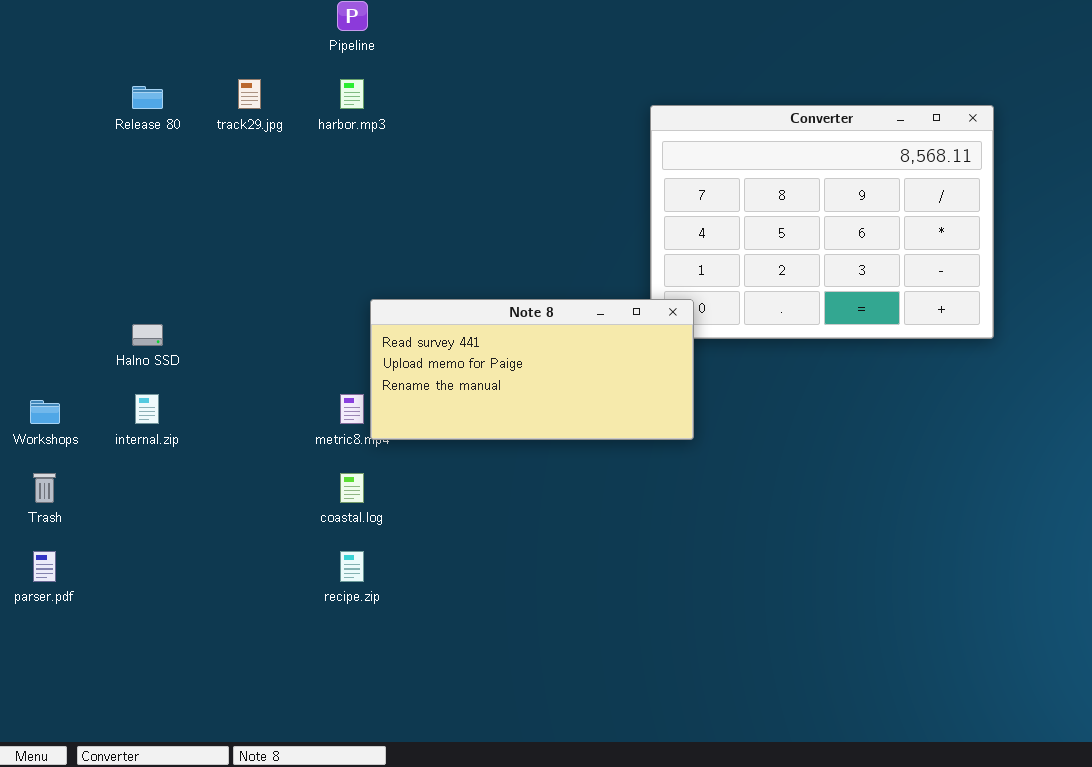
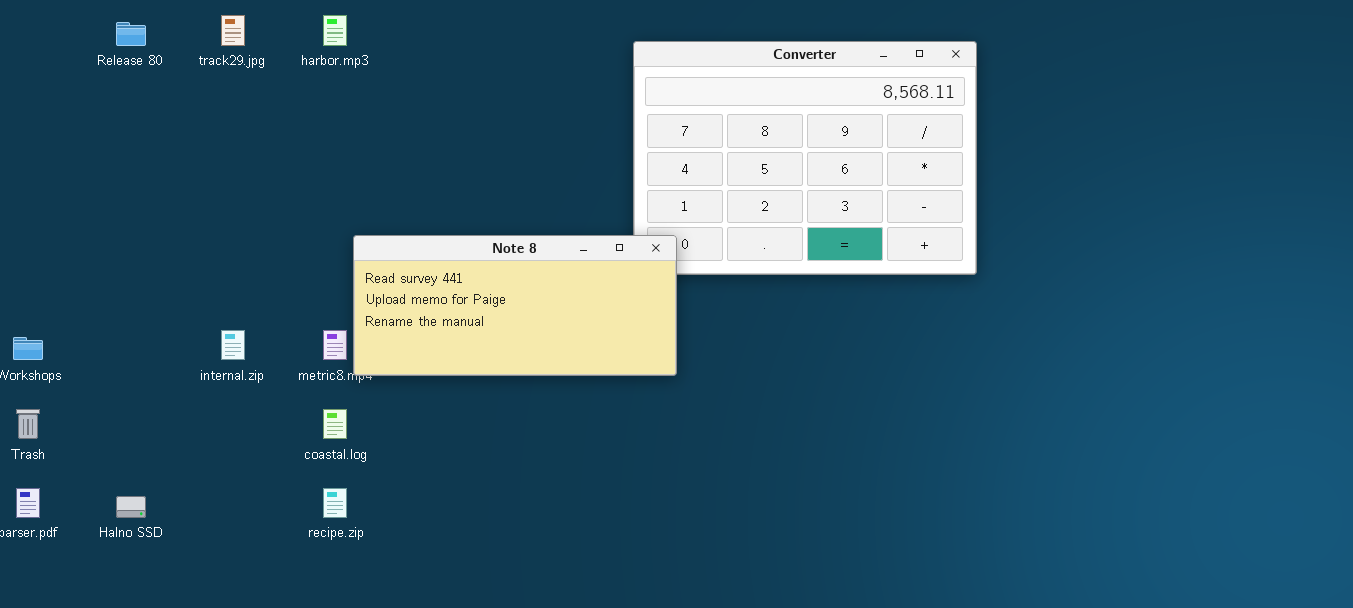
Halno SSD: [132,324,163,346] -> [116,496,146,518], moved
internal.zip: [135,394,159,424] -> [221,330,245,360], moved

